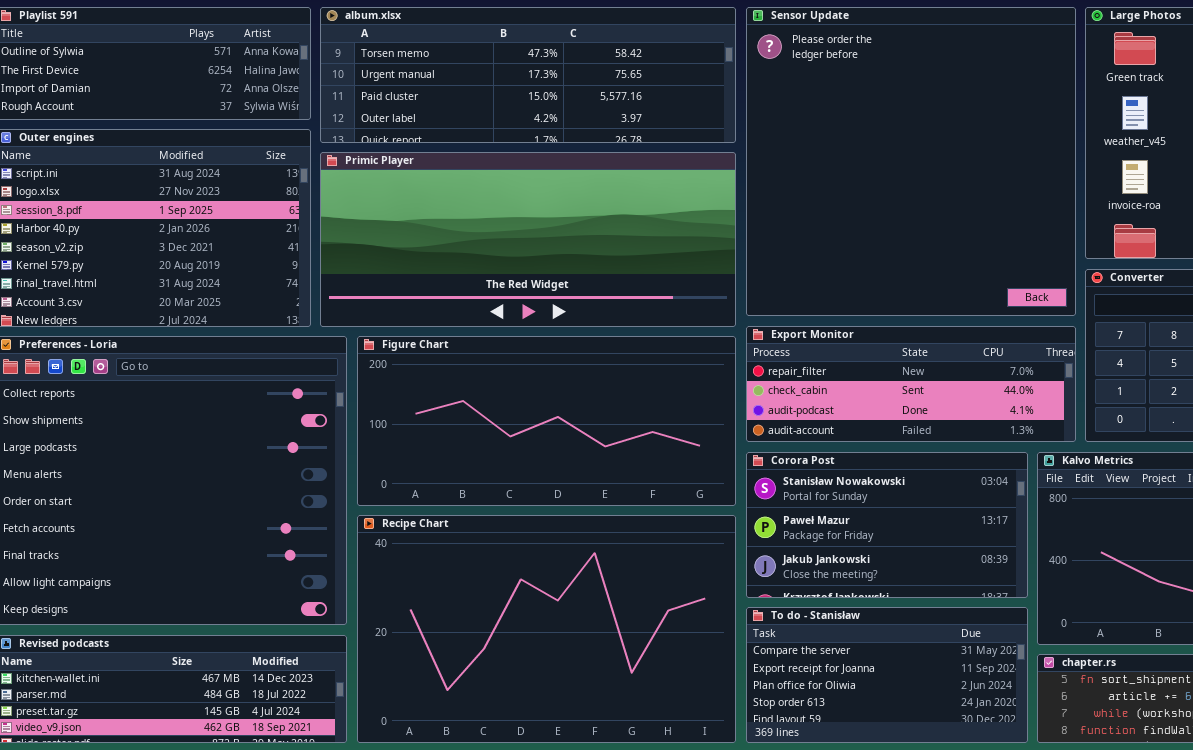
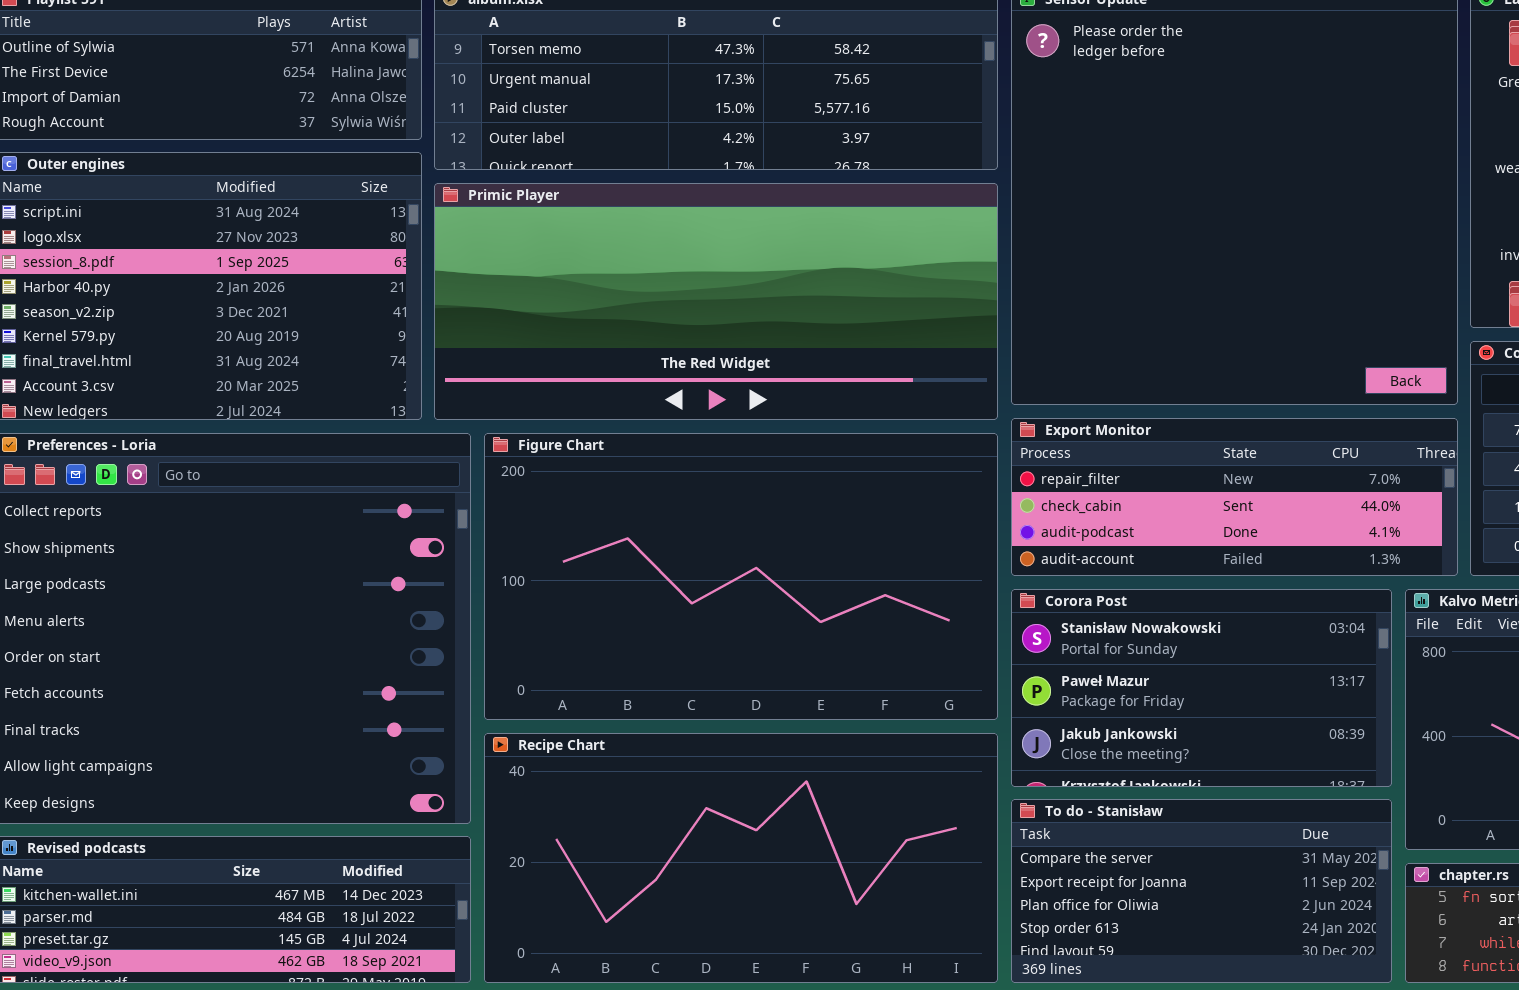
Figure Chart: [357,336,736,506] -> [484,433,998,720], resized
Recipe Chart: [357,515,736,743] -> [484,733,998,983], resized

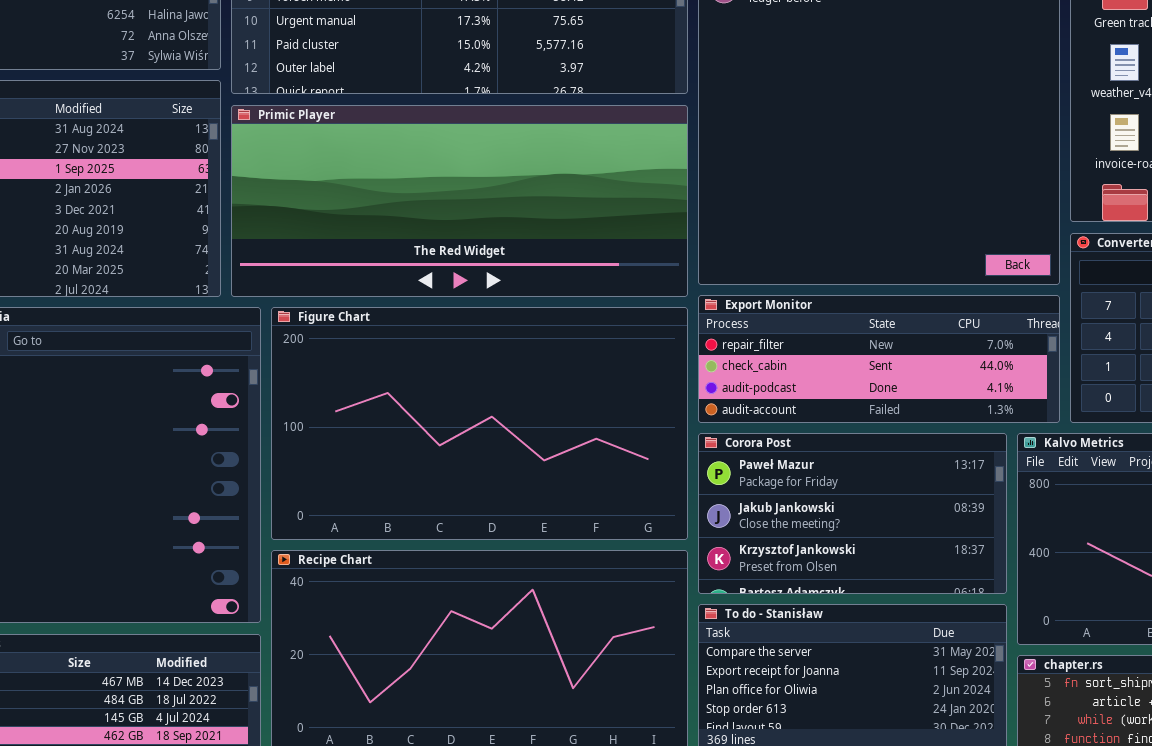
Corora Post: [1011,589,1392,787] -> [698,433,1007,594], scrolled down 1 row

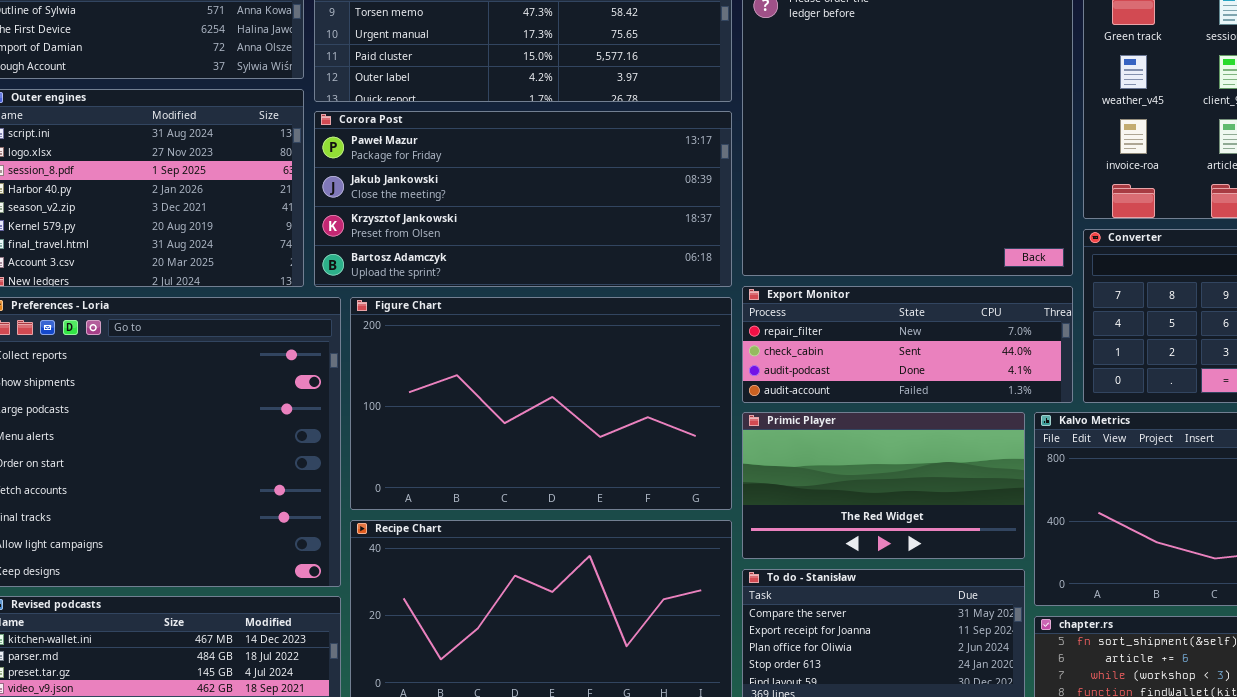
Primic Player: [231,105,688,297] -> [742,412,1025,559], moved, resized
Corora Post: [698,433,1007,594] -> [314,111,732,287], moved, resized

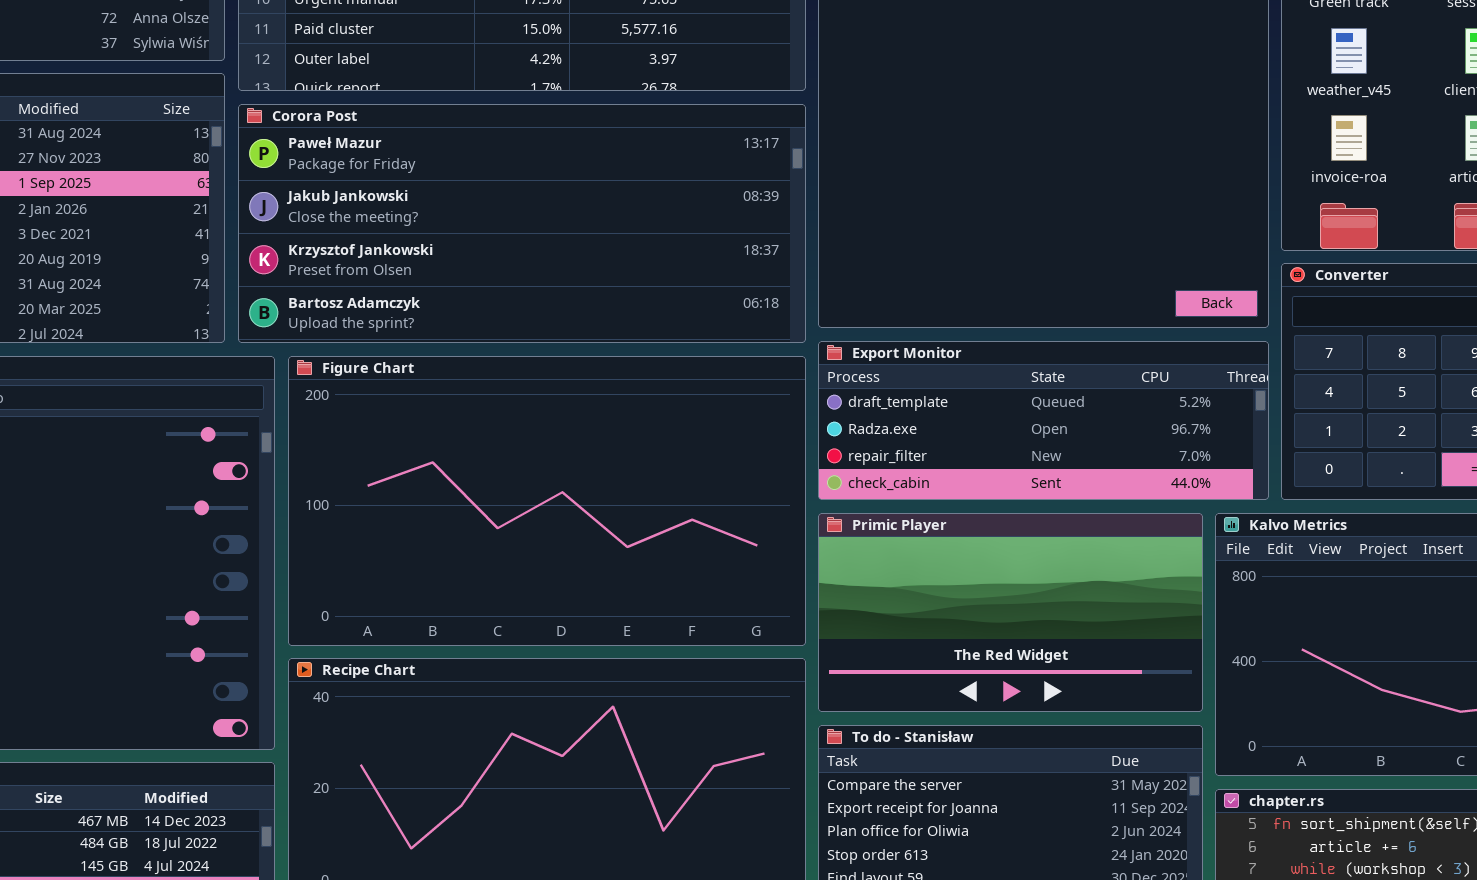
Export Monitor: [742,286,1073,403] -> [818,341,1269,500], scrolled up 2 rows

